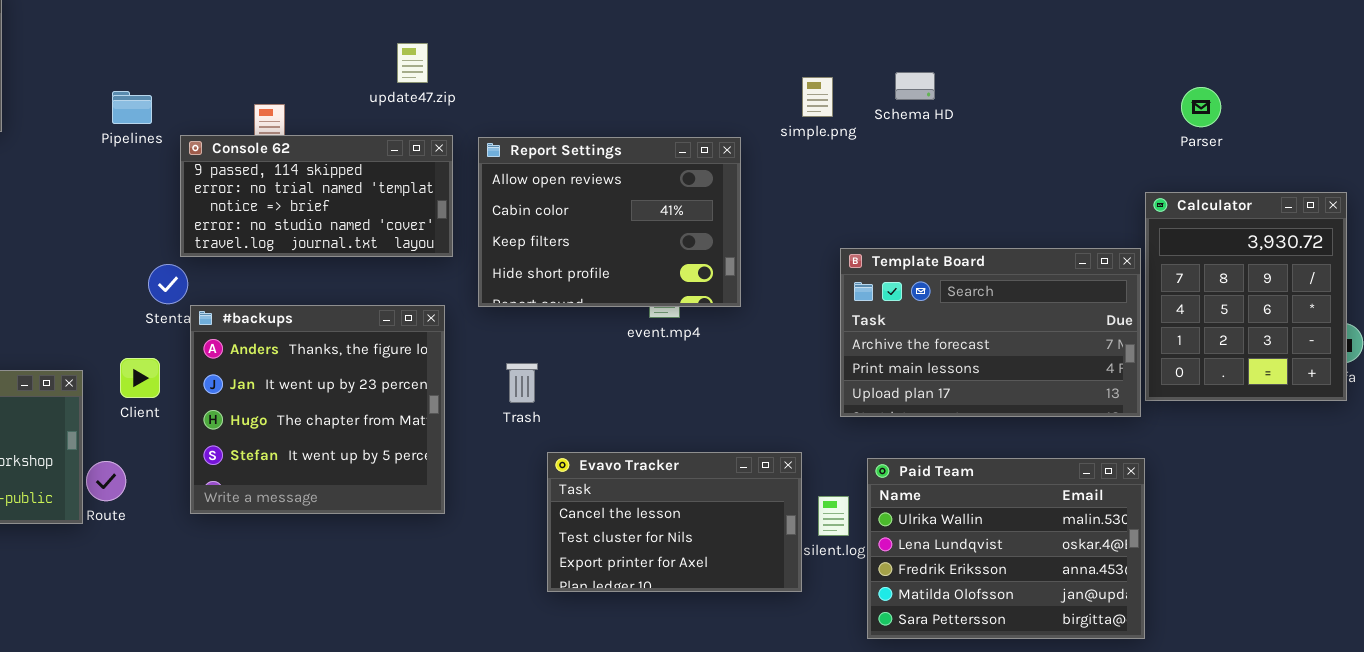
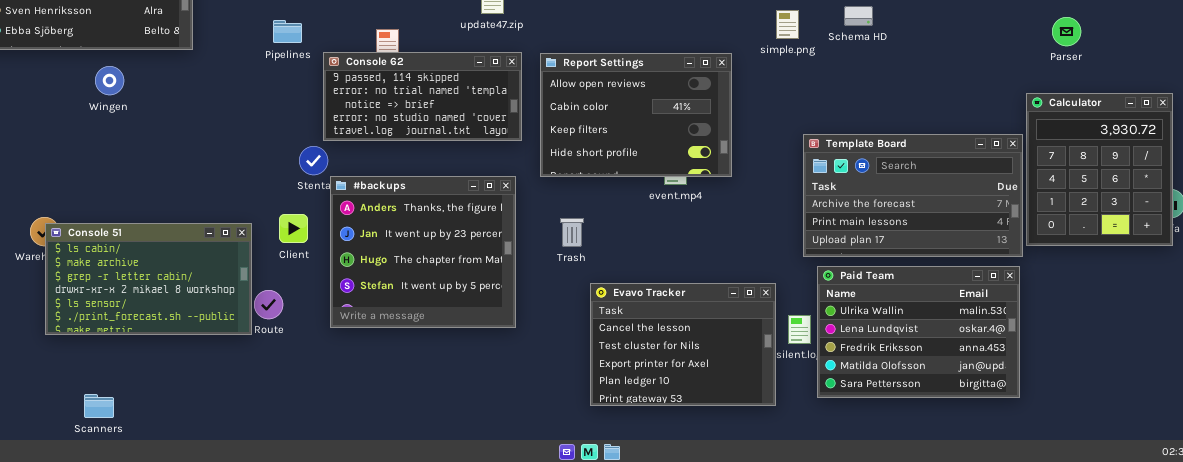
Evavo Tracker: [547,452,802,592] -> [590,283,776,406], resized
Paid Team: [867,458,1145,639] -> [817,266,1020,398], moved

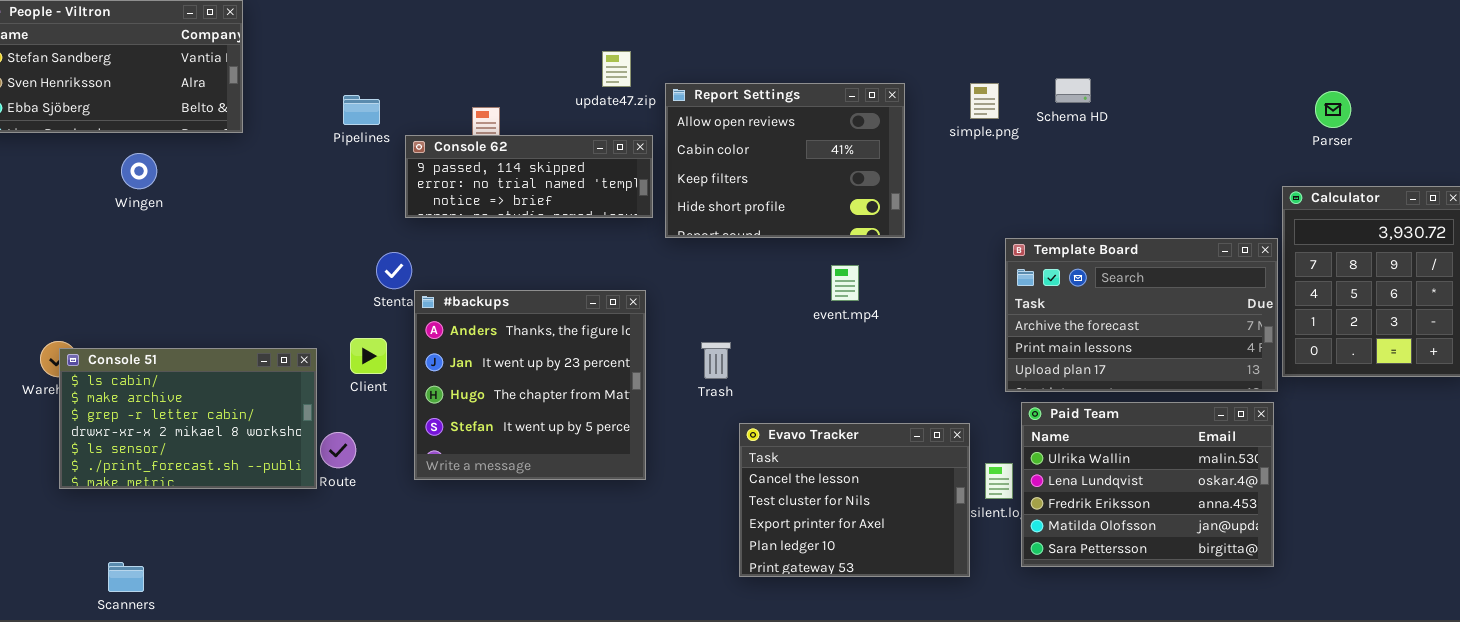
Console 62: [323,52,522,141] -> [405,135,653,218], resized
Report Settings: [540,53,732,177] -> [665,83,905,238], moved

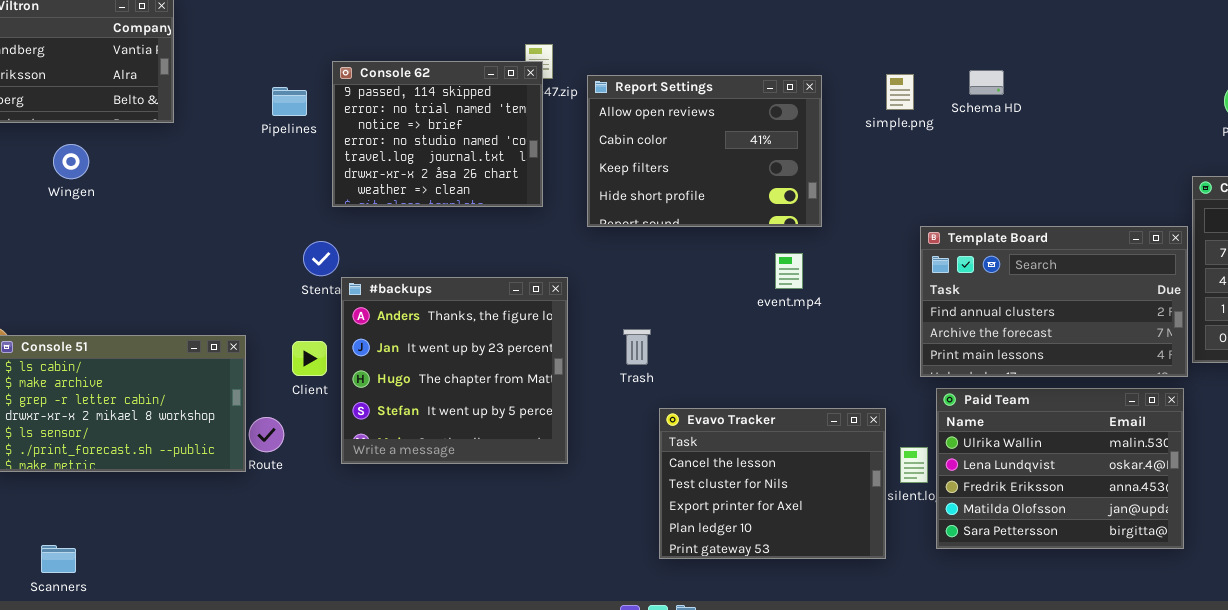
Console 62: [405,135,653,218] -> [332,61,543,207], resized
Template Board: [1005,238,1278,392] -> [920,226,1188,377], scrolled up 1 row
event.mp4: [831,265,859,301] -> [775,253,803,289], moved
Client: [350,338,387,374] -> [292,341,327,376], moved

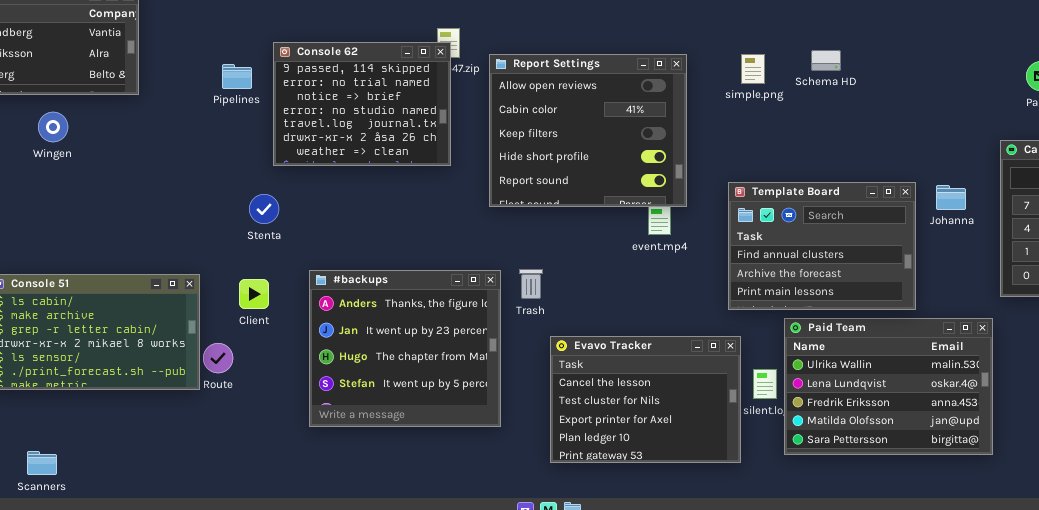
Report Settings: [587,75,822,227] -> [489,54,687,207], resized
Template Board: [920,226,1188,377] -> [728,182,916,310], moved, resized
#backups: [341,277,568,464] -> [309,270,501,427], moved

